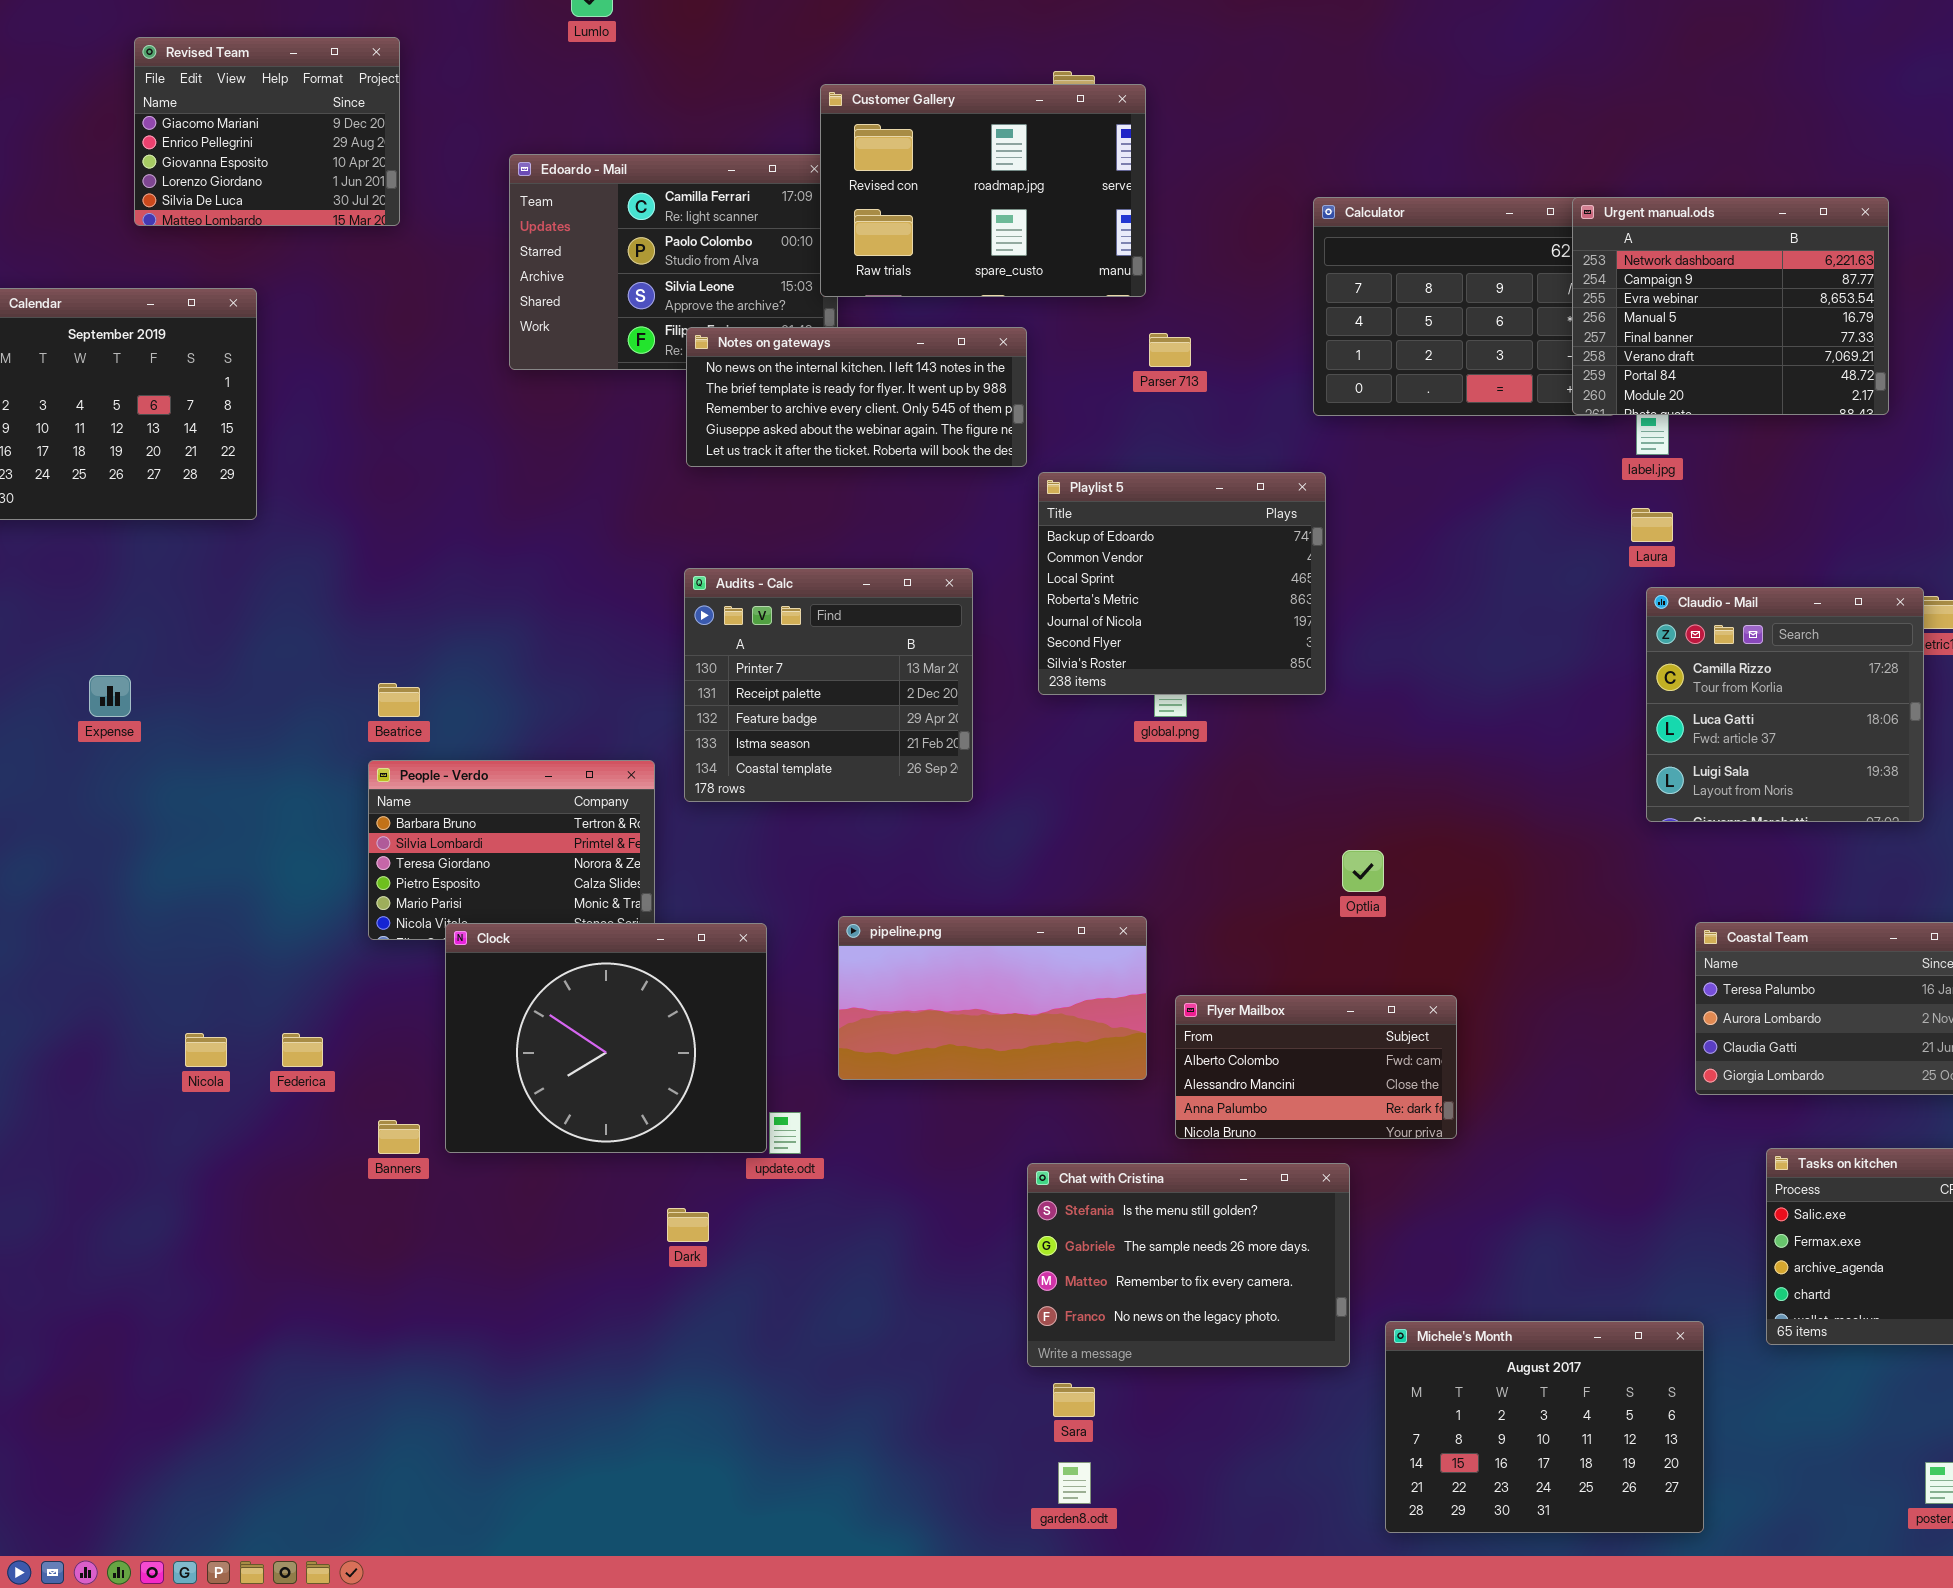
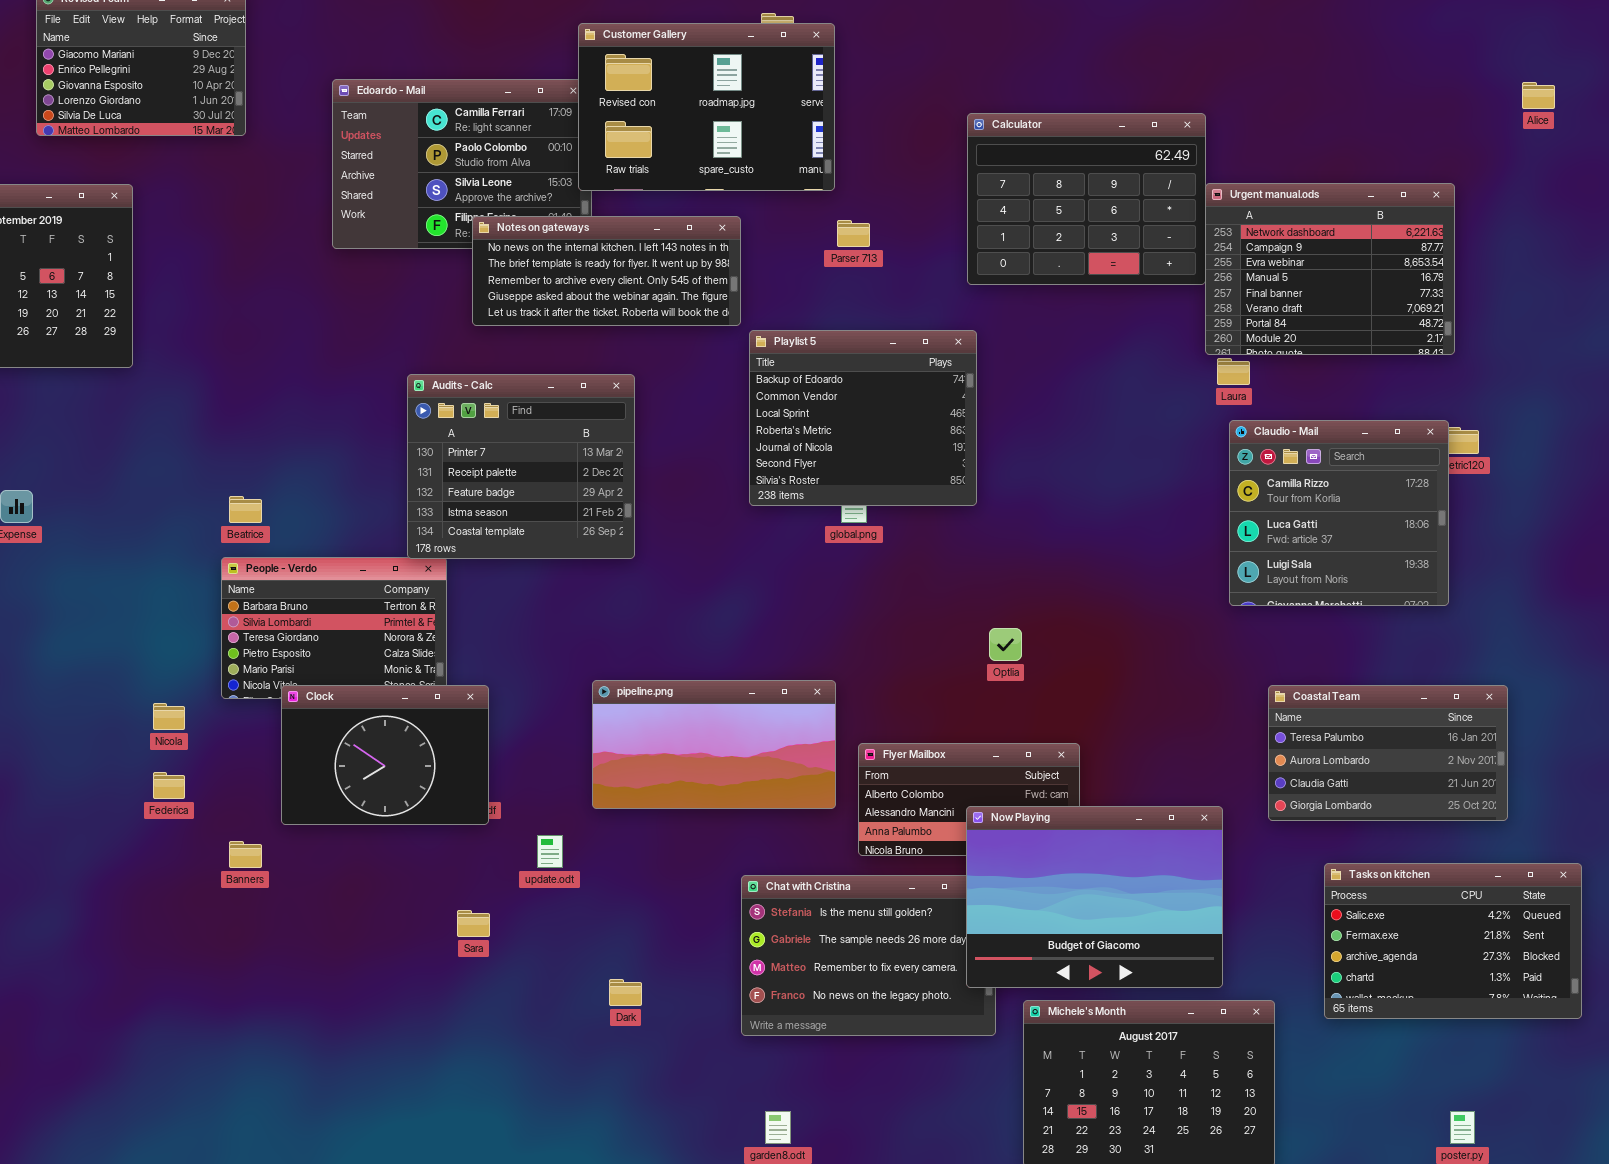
Urgent manual.ods: [1572,197,1889,415] -> [1205,183,1455,355], moved
Audits - Calc: [684,568,973,802] -> [407,374,635,559], moved
Clock: [445,923,767,1153] -> [281,685,489,825], resized
Nicola: [185,1033,227,1067] -> [153,703,185,730], moved
Now Playing: none -> [966,806,1223,988], opened
Dark: [667,1208,709,1242] -> [609,979,642,1006], moved
Sara: [1053,1383,1095,1417] -> [457,910,490,937], moved

